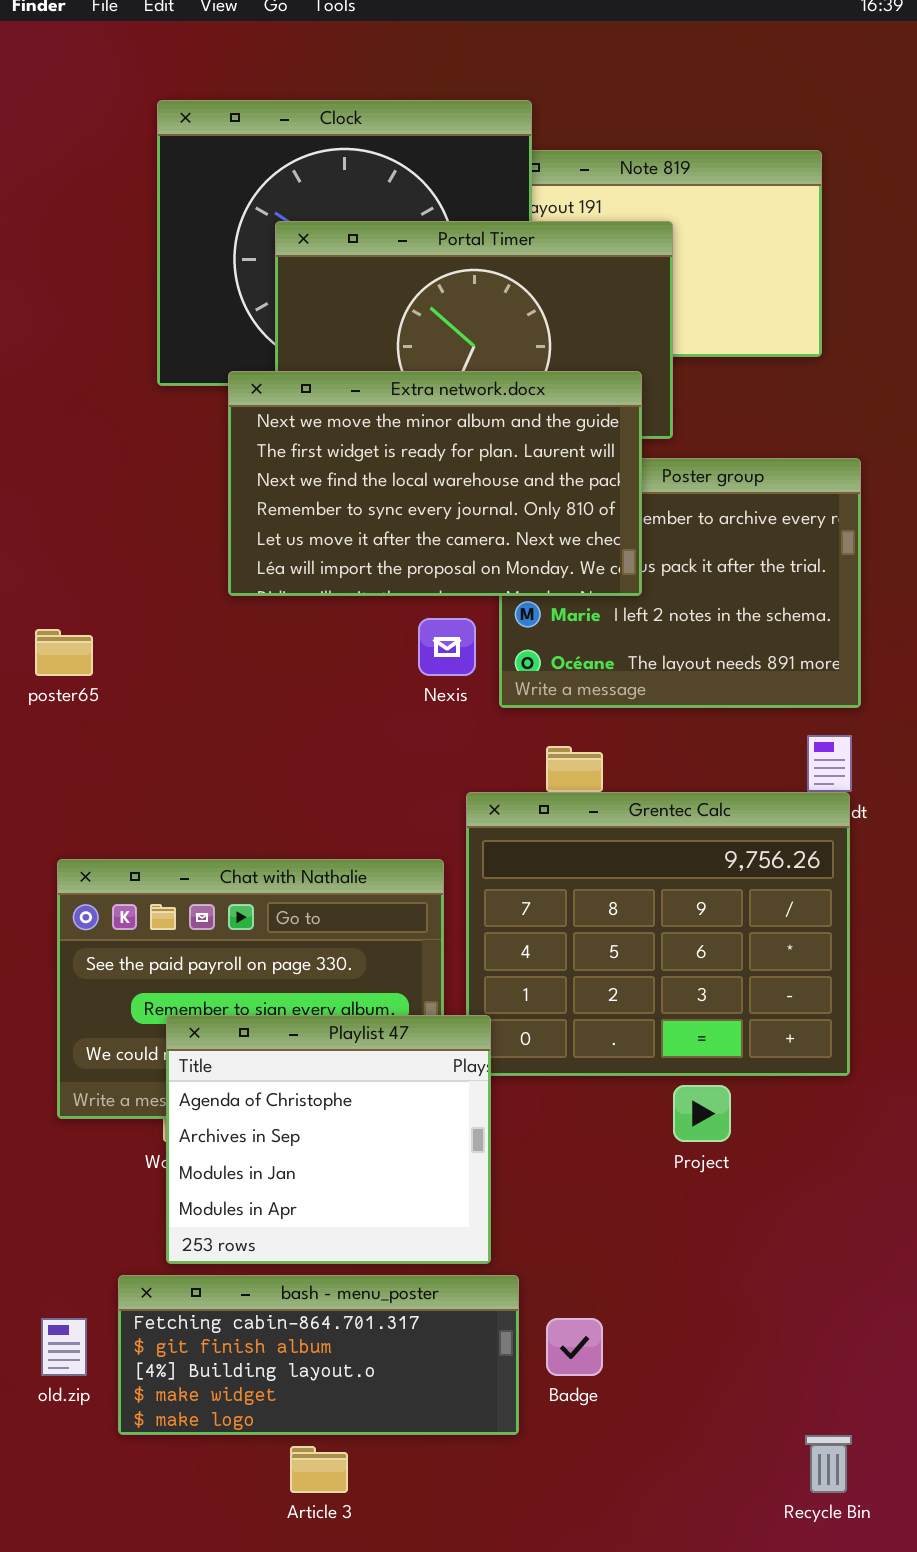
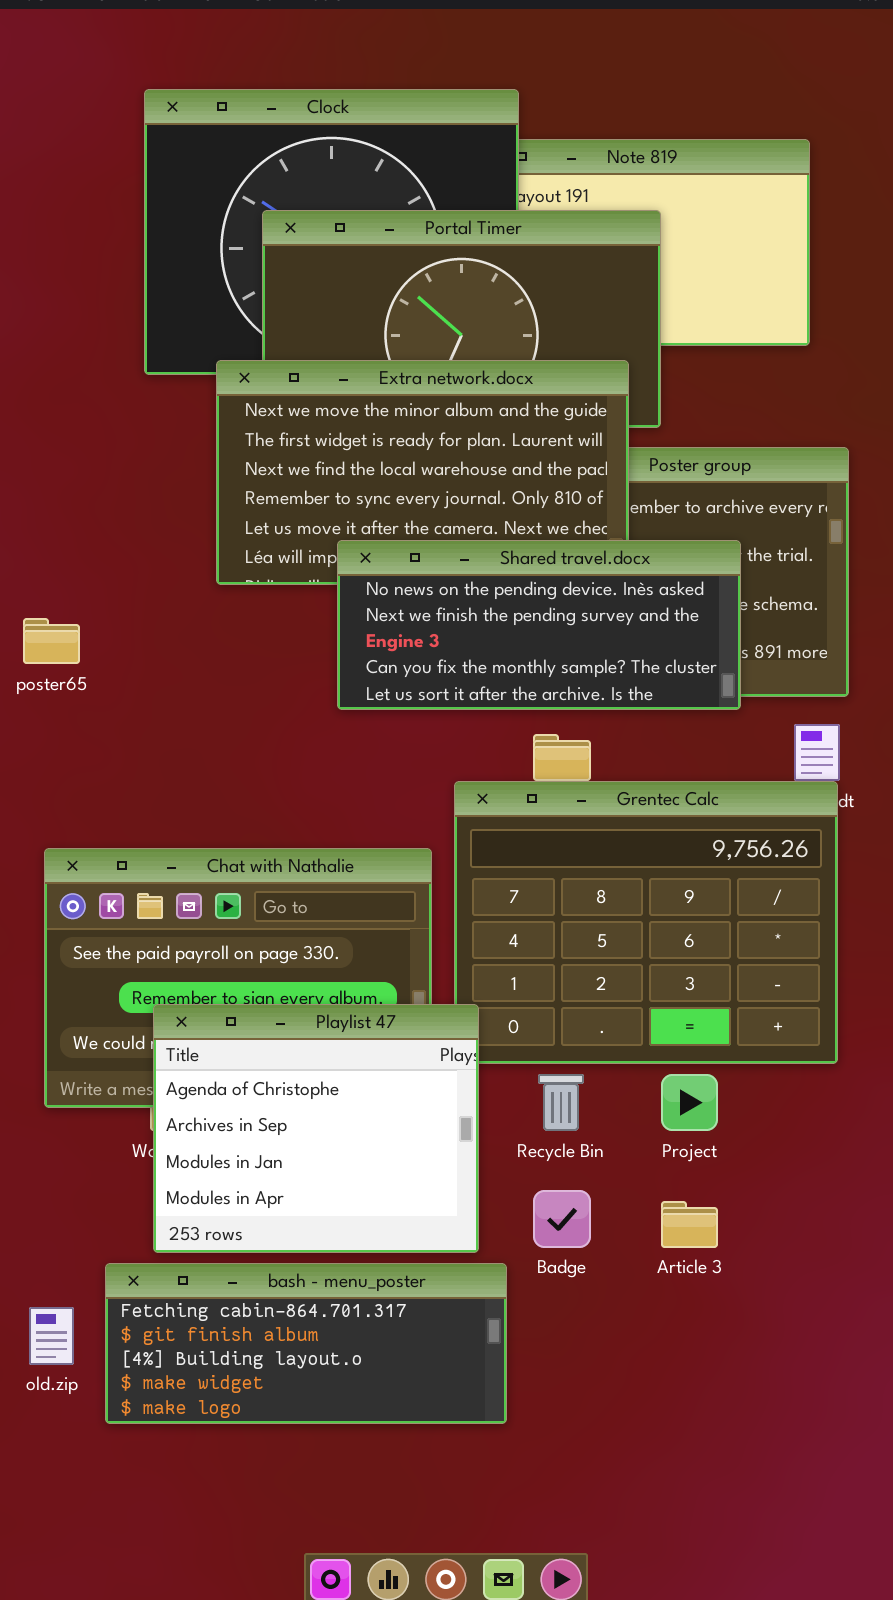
Shared travel.docx: none -> [337,540,741,710], opened
Badge: [546,1318,603,1376] -> [533,1190,591,1248], moved
Recycle Bin: [805,1435,852,1493] -> [538,1074,584,1131], moved
Article 3: [290,1446,348,1493] -> [661,1201,718,1248], moved

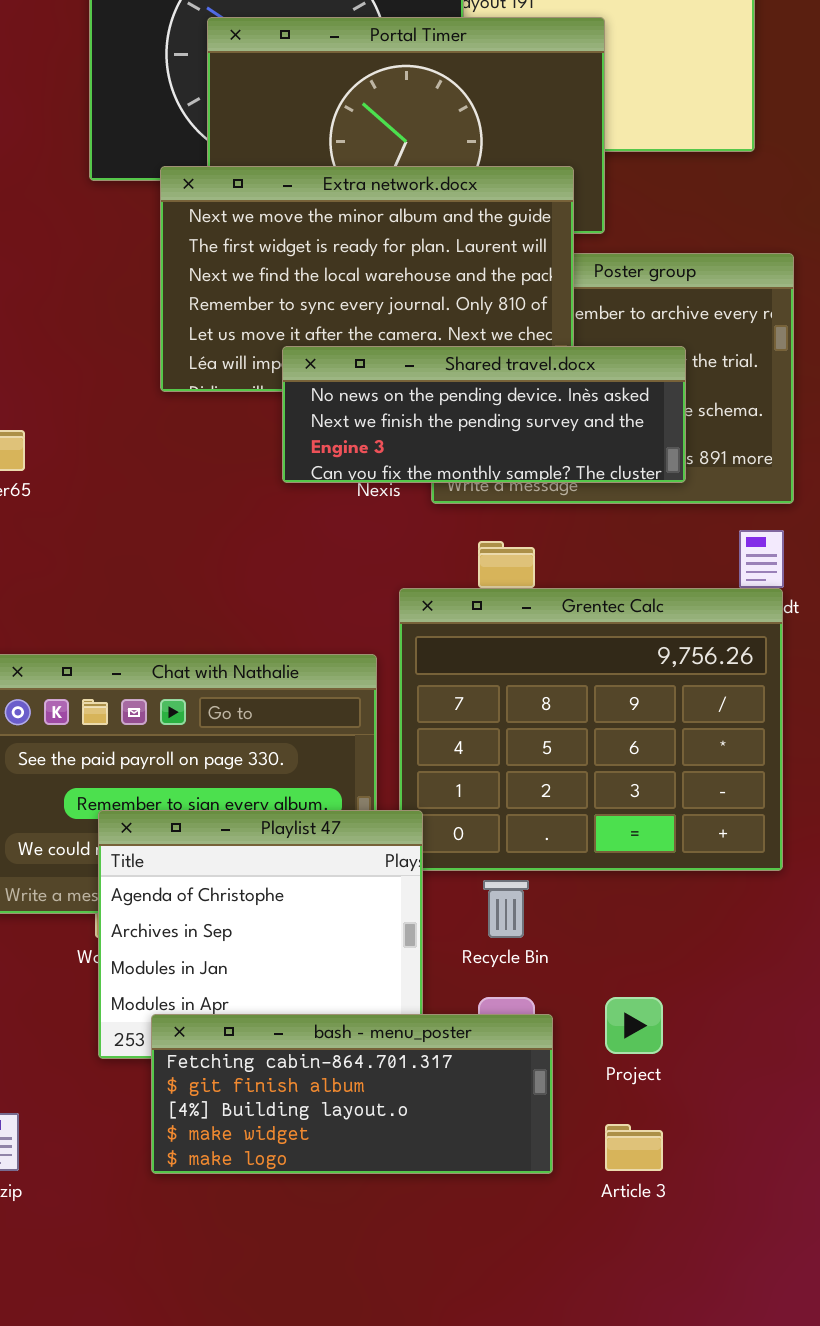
Shared travel.docx: [337,540,741,710] -> [282,346,686,483], resized
Project: [661,1074,718,1131] -> [605,997,663,1054], moved
Article 3: [661,1201,718,1248] -> [605,1124,663,1171], moved
bash - menu_poster: [105,1263,507,1424] -> [151,1014,553,1174], moved

